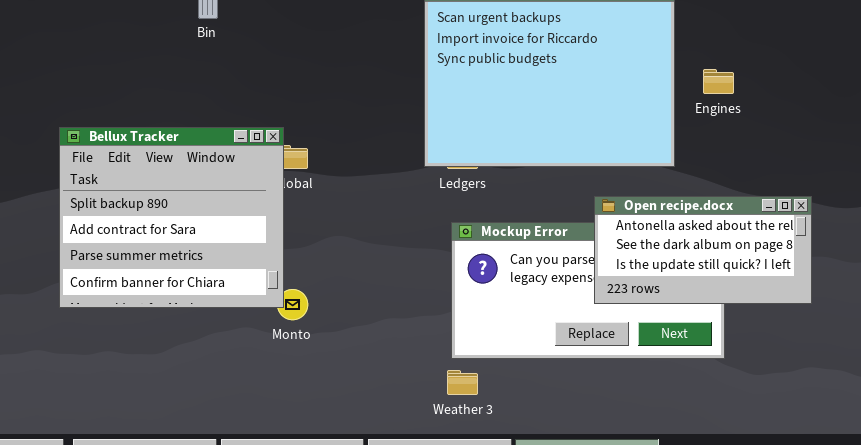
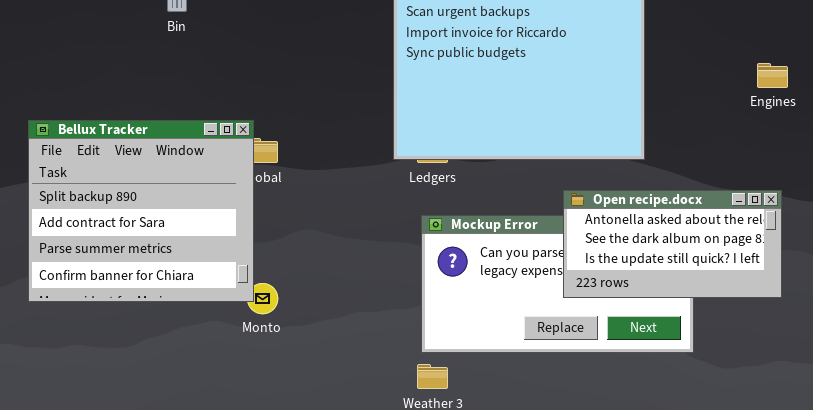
Engines: [703,69,734,94] -> [757,63,788,88], moved

